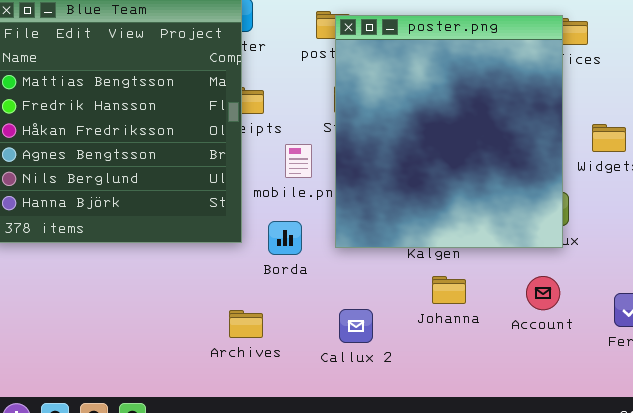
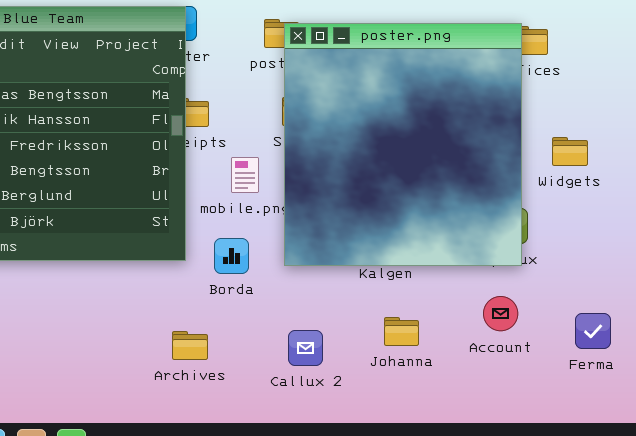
Johanna: [432,276,466,304] -> [384,317,419,346], moved

